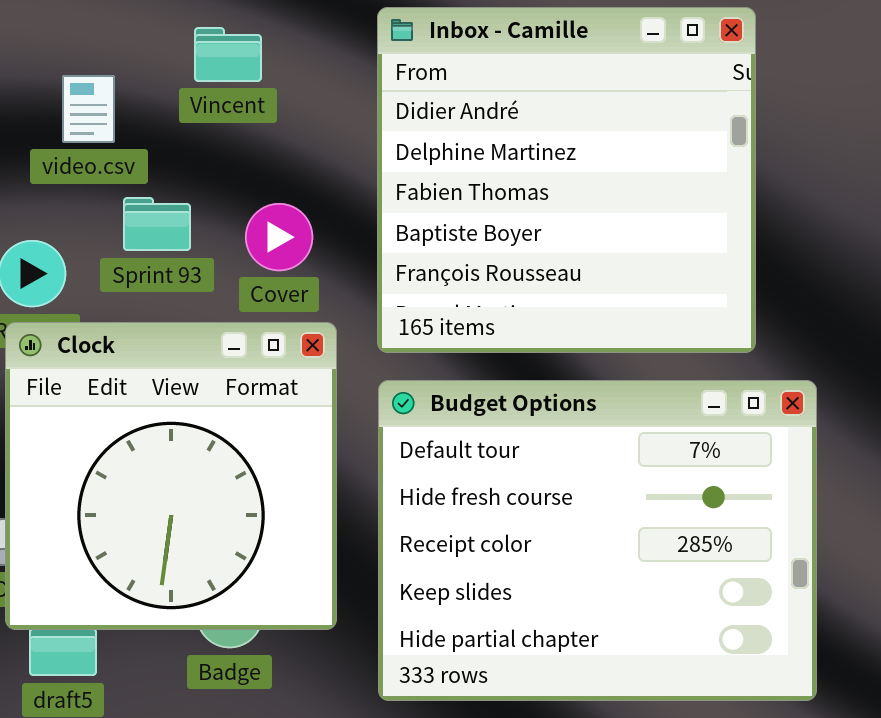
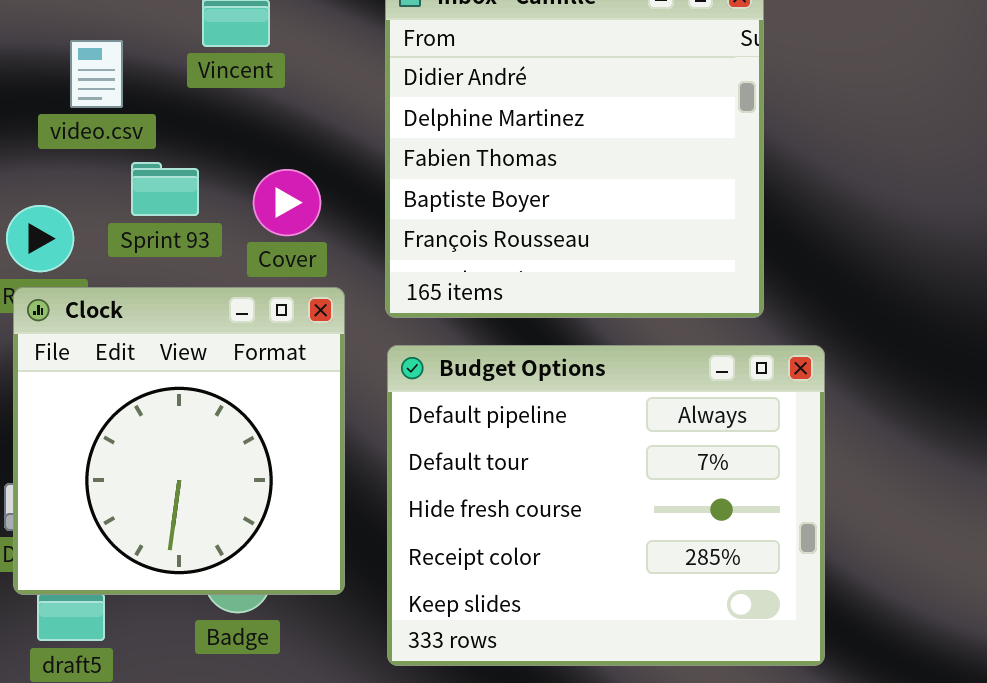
Budget Options: [378,380,817,701] -> [387,345,825,666], scrolled up 1 row

